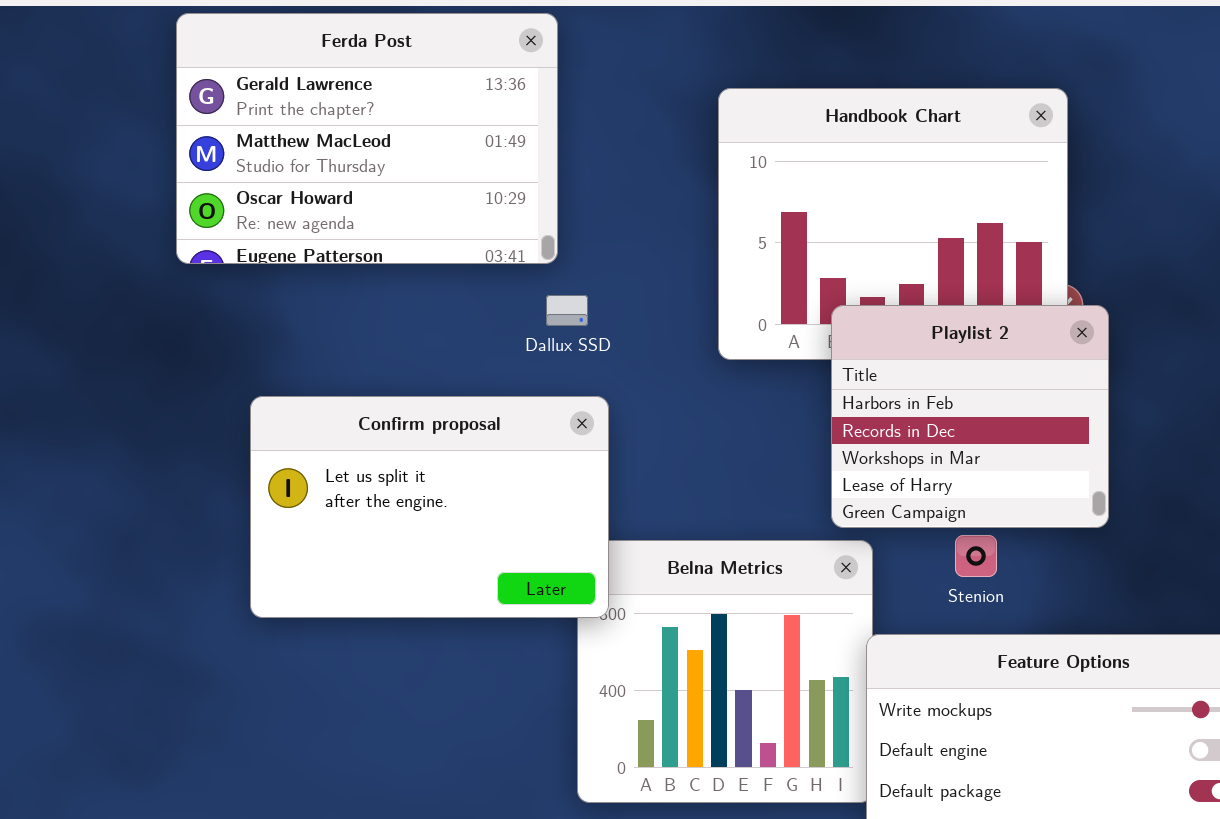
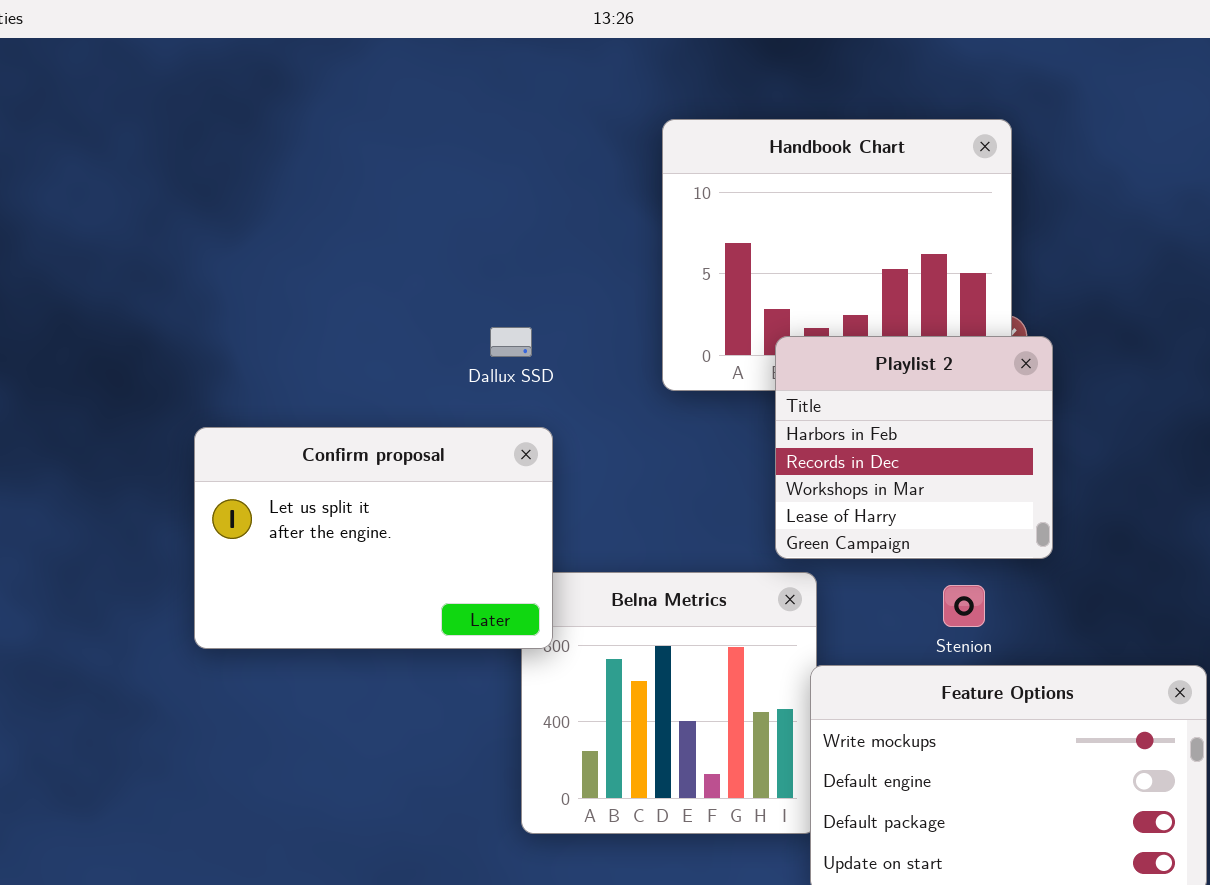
Ferda Post: [176,13,558,264] -> none, closed
Stenion: [955,535,997,577] -> [943,585,985,627], moved

